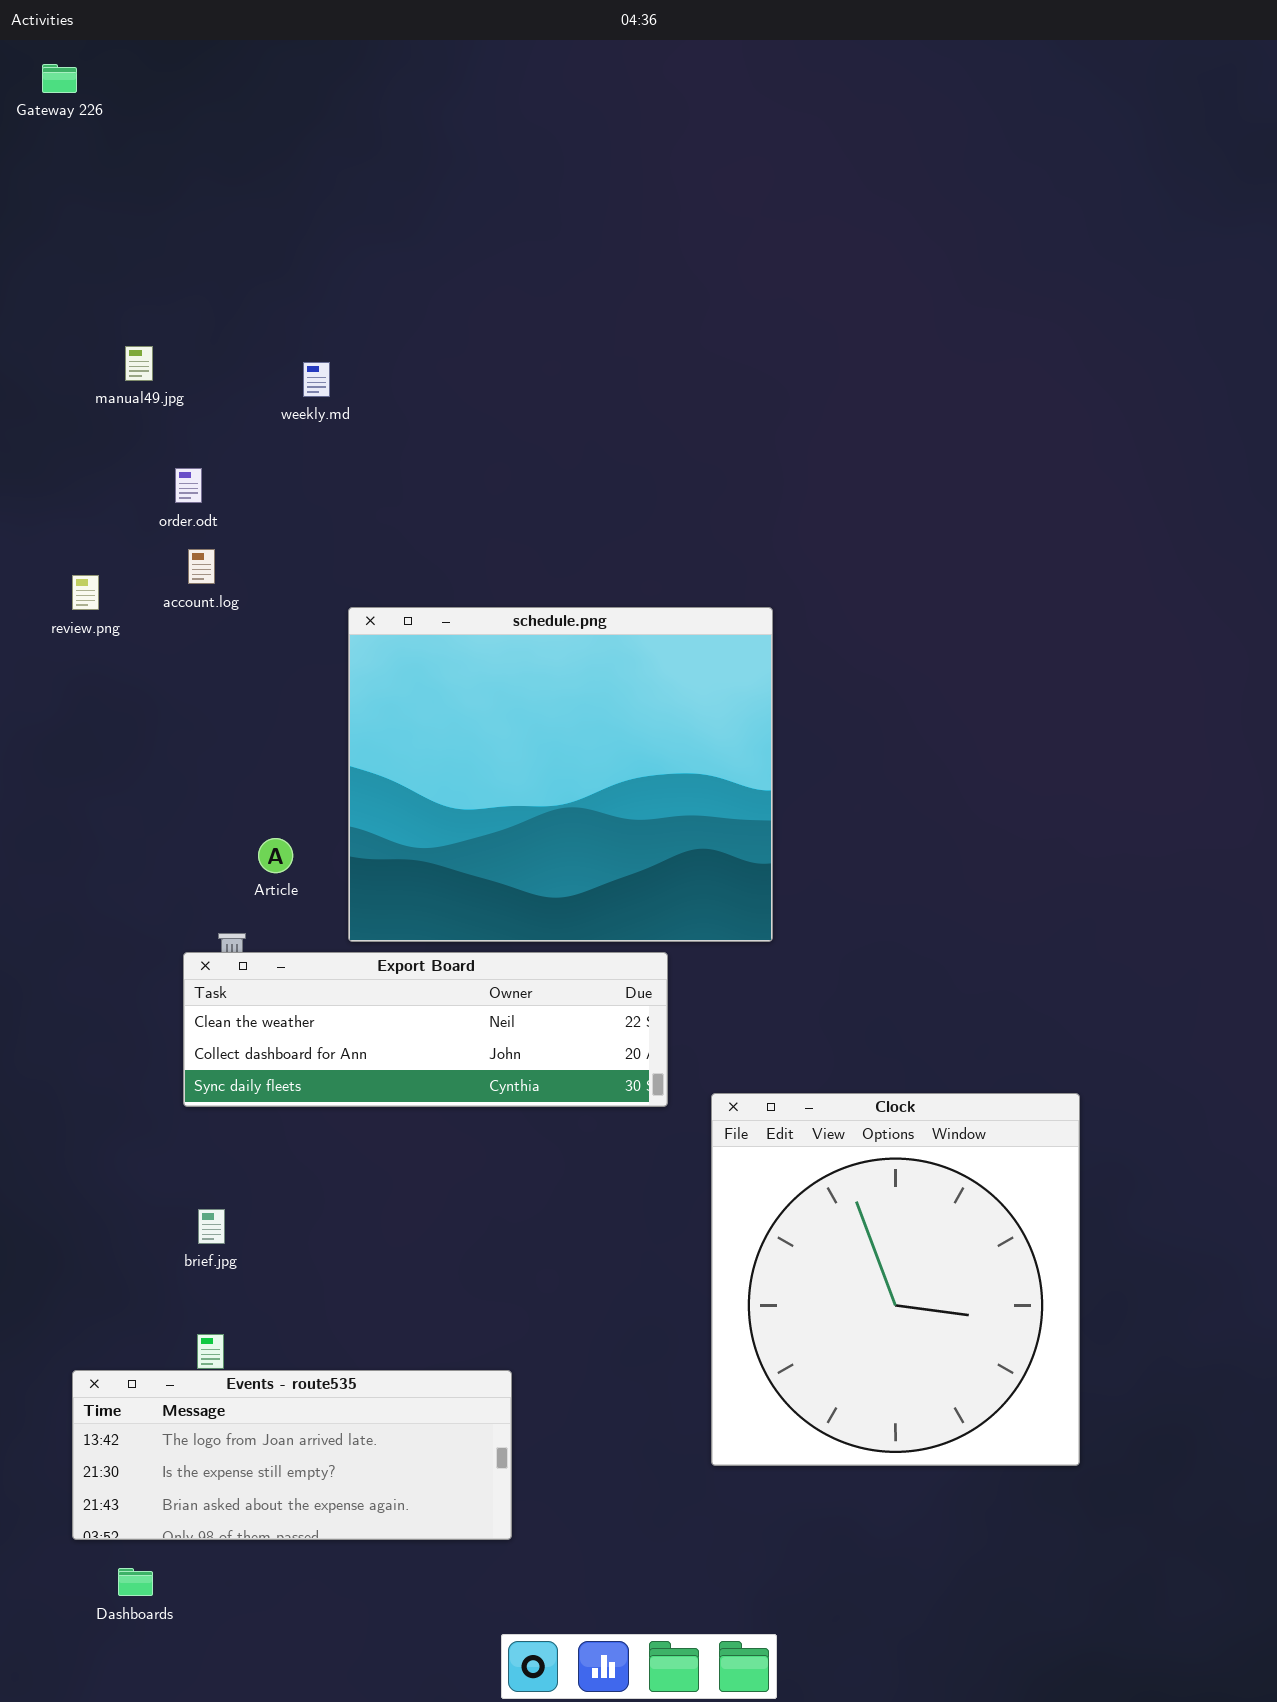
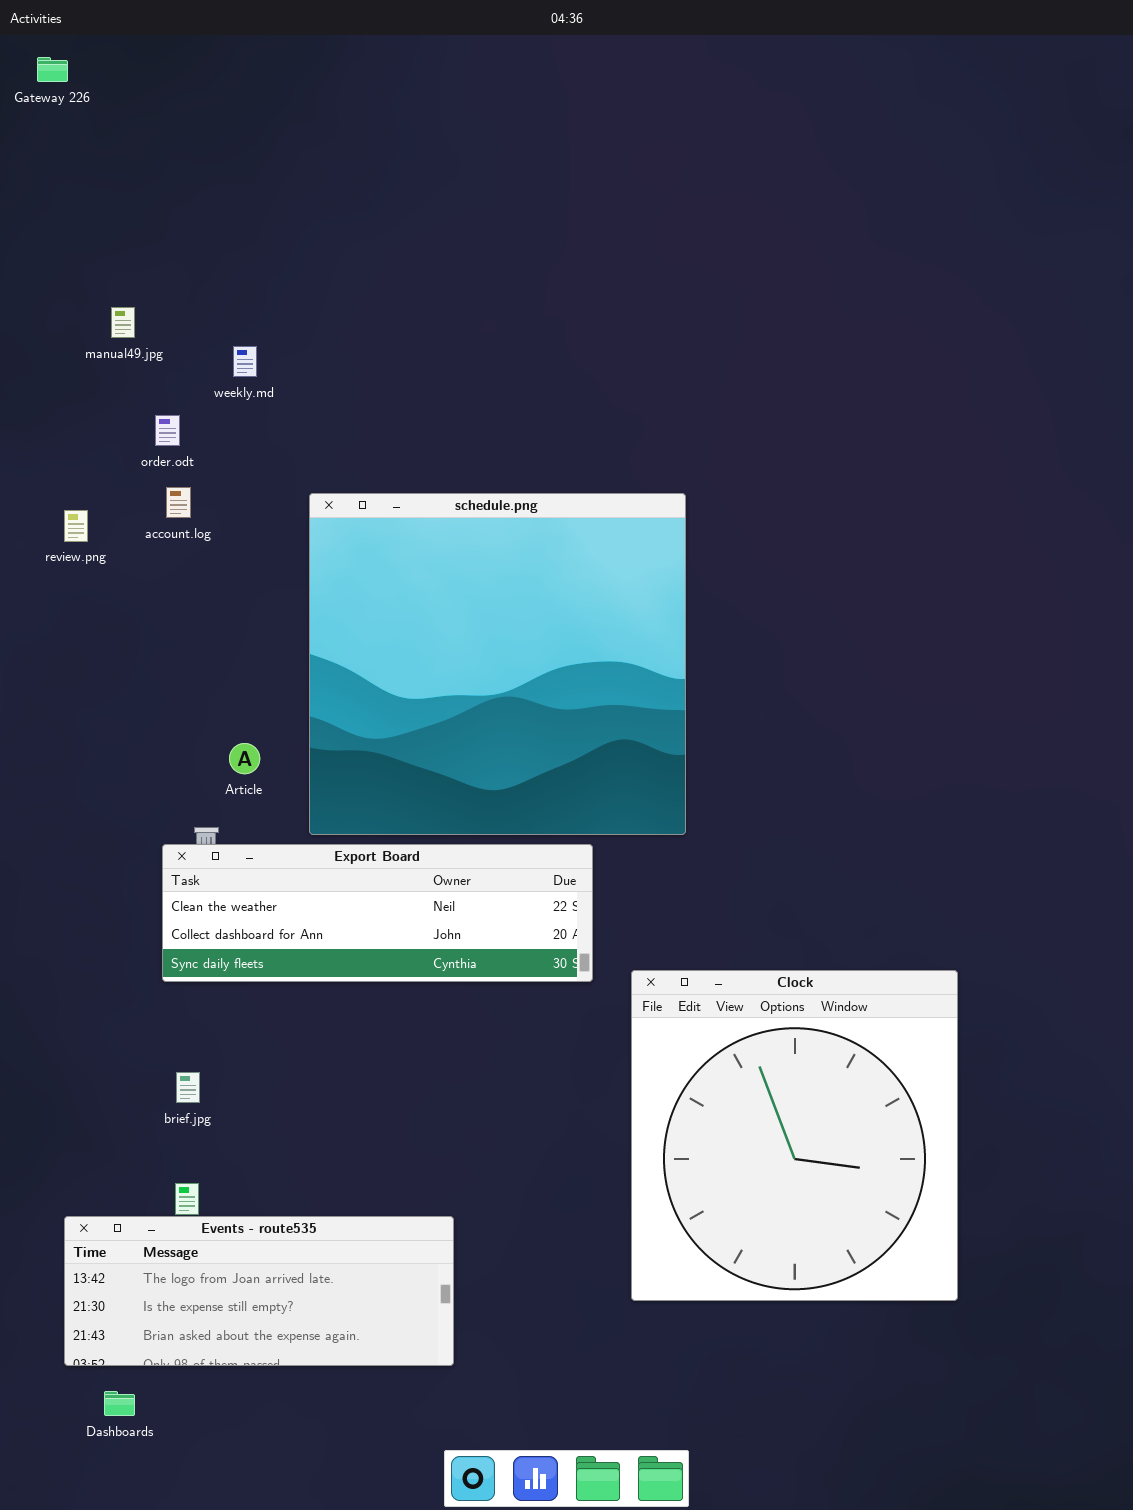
weekly.md: [303,362,330,397] -> [233,346,257,377], moved
schedule.png: [348,607,773,942] -> [309,493,686,835], resized

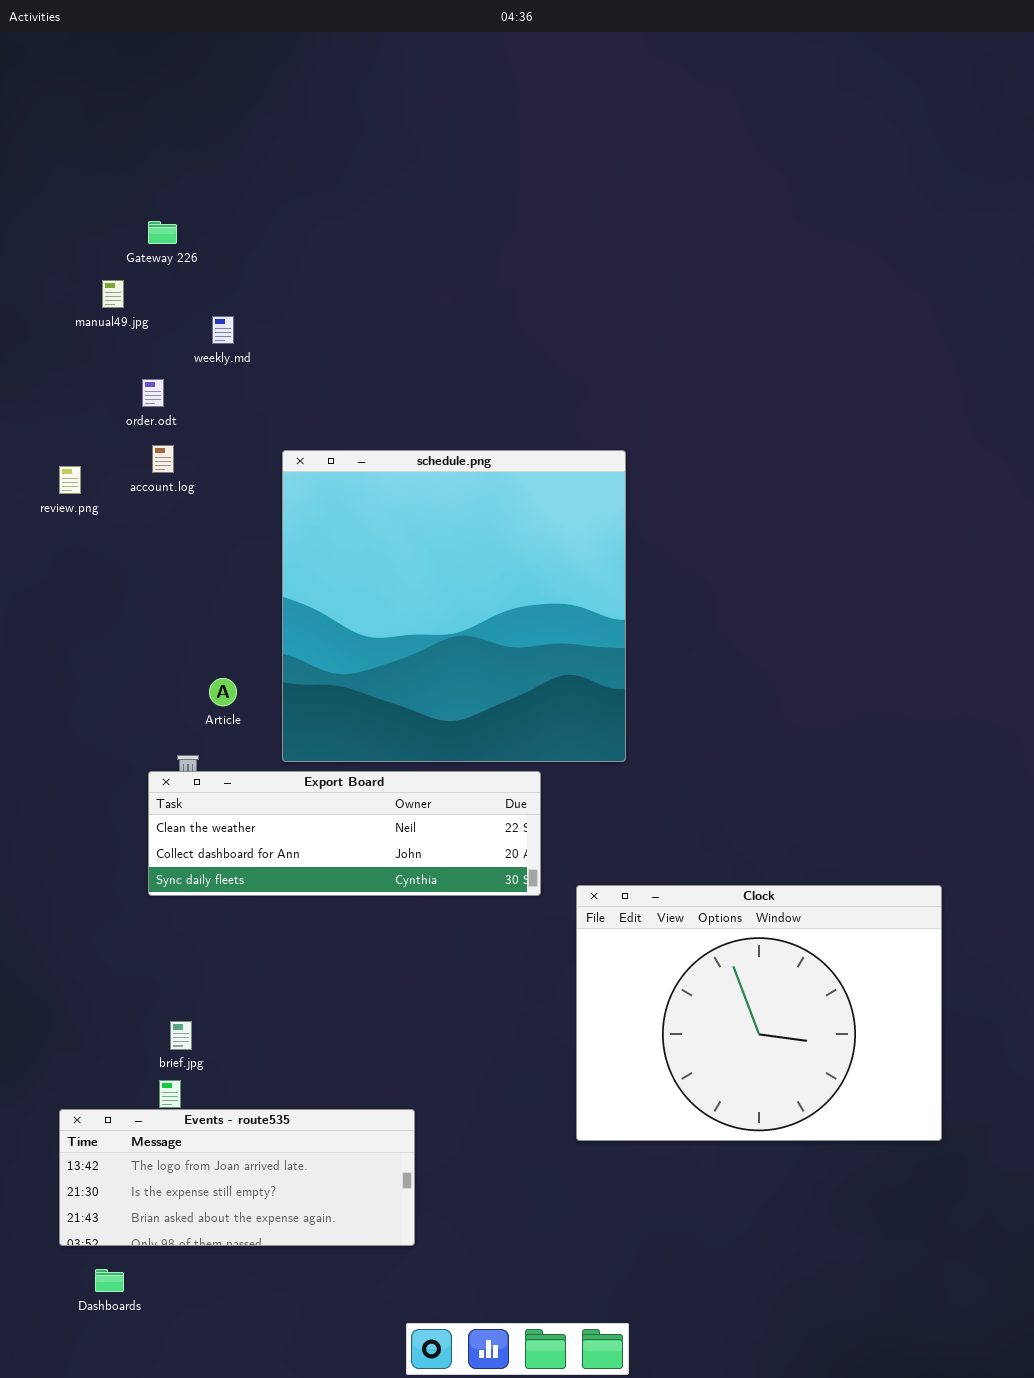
Gateway 226: [37,57,68,82] -> [148,221,177,244], moved
Clock: [631,970,958,1301] -> [576,885,942,1141], resized
brief.jpg: [176,1072,200,1103] -> [170,1021,192,1050], moved

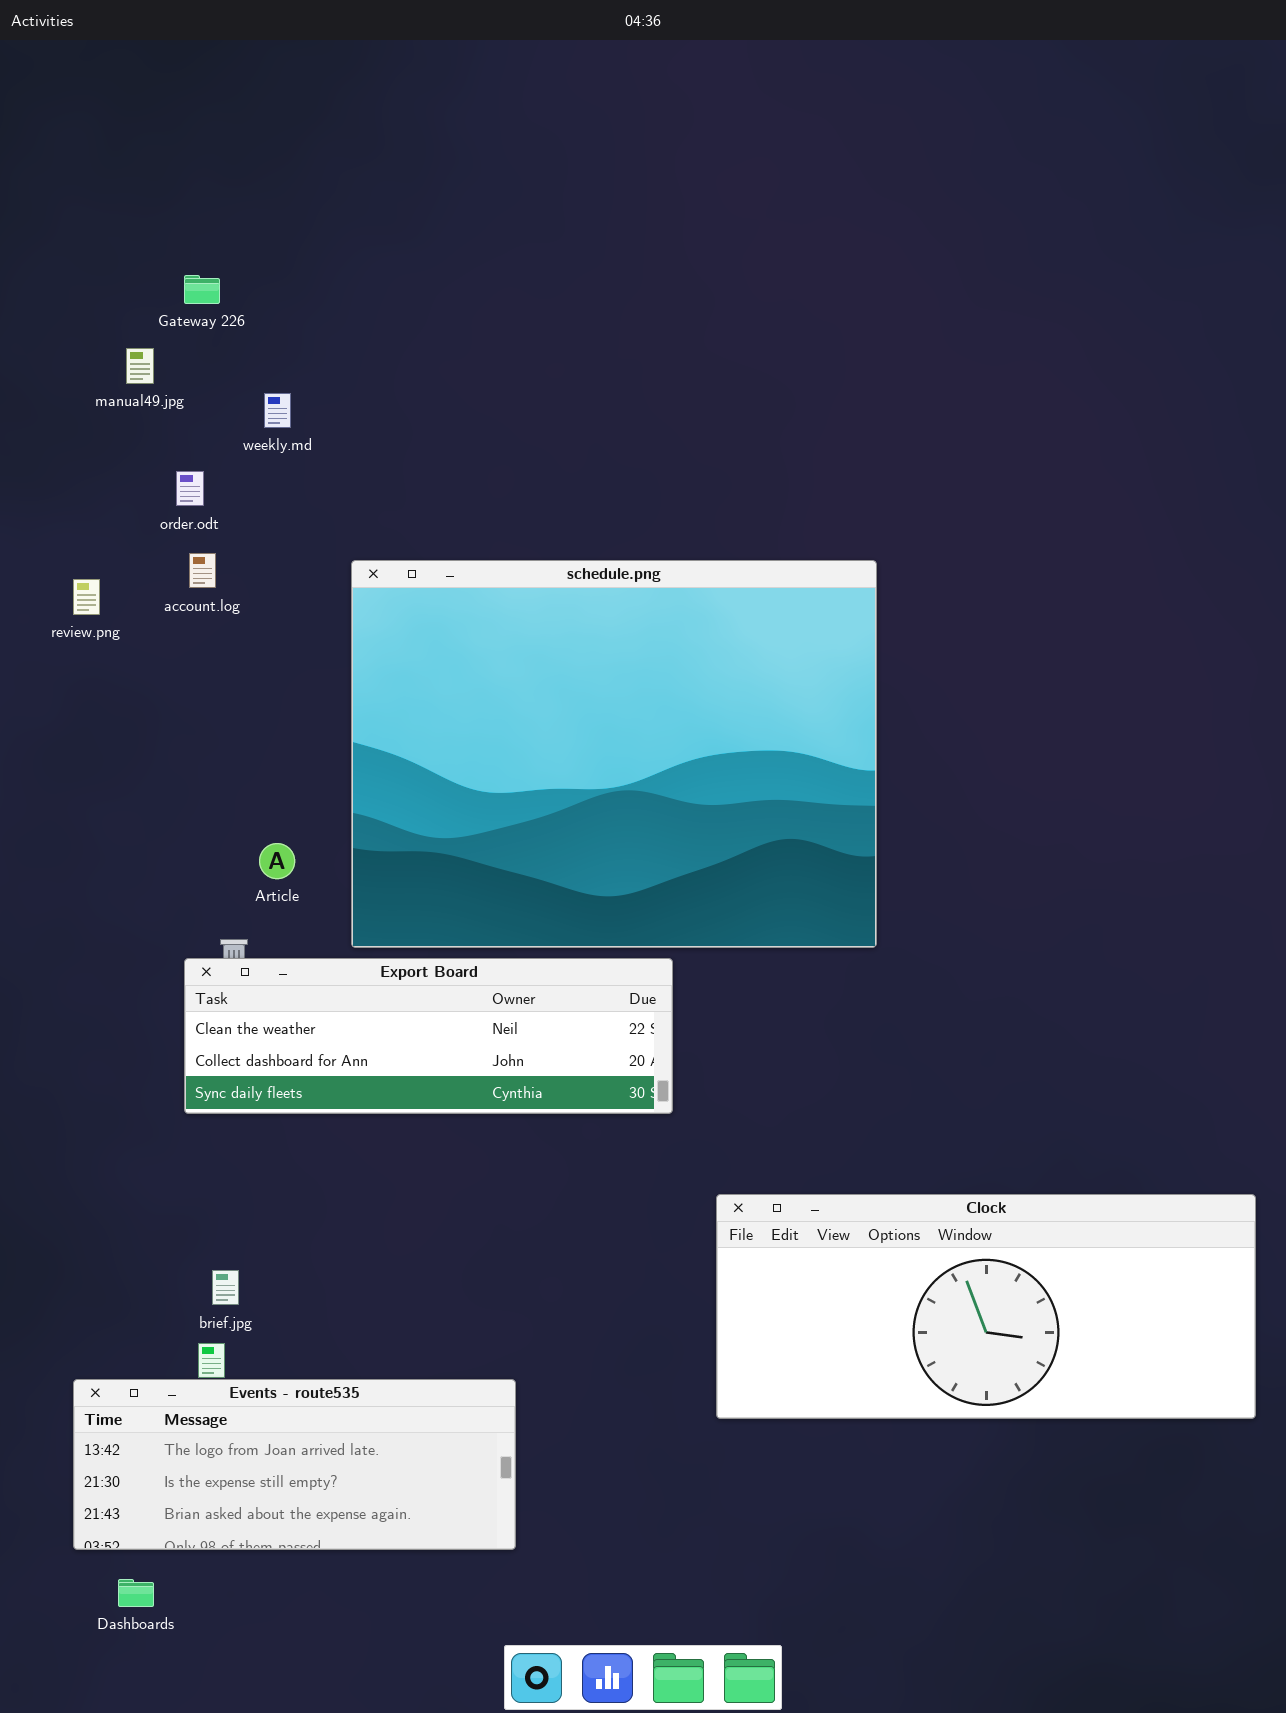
schedule.png: [282,450,626,762] -> [351,560,877,948], resized
Clock: [576,885,942,1141] -> [716,1194,1256,1419], resized

